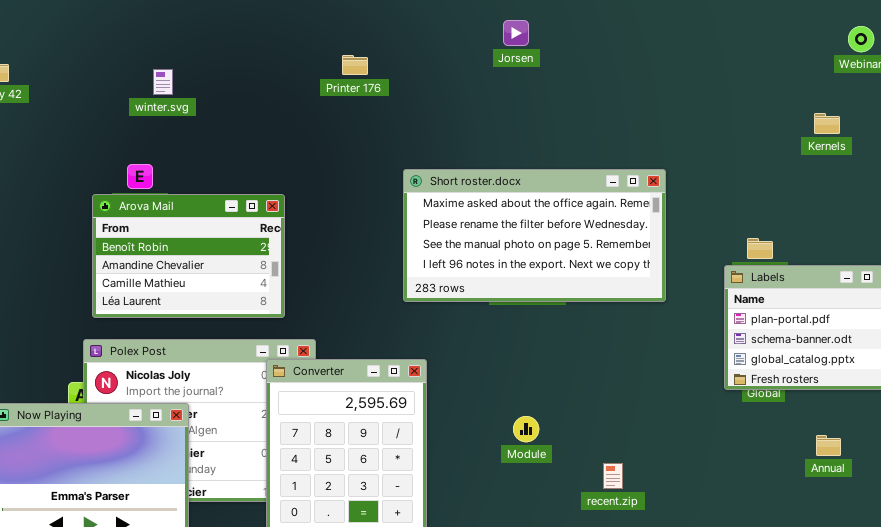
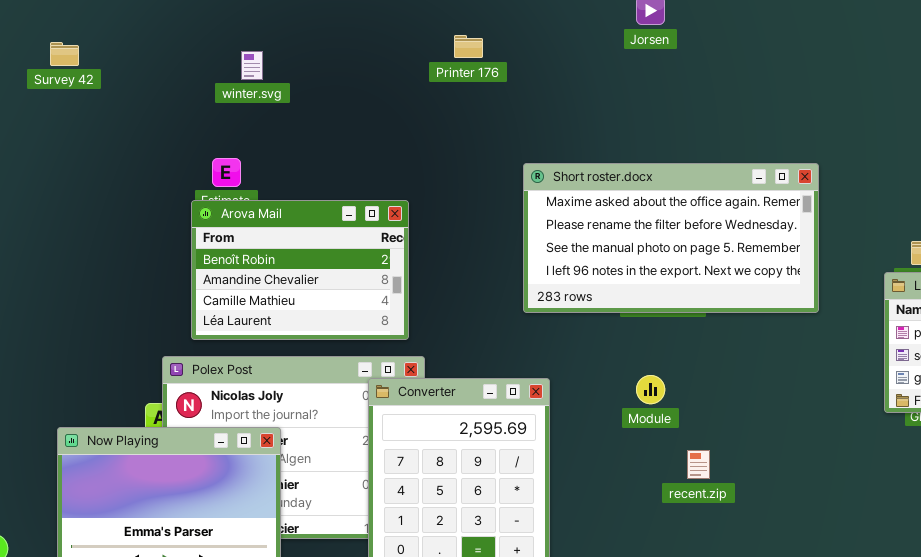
Arova Mail: [92,194,285,318] -> [191,200,409,340], moved
Module: [513,416,539,442] -> [636,375,665,404], moved
recent.zip: [603,463,623,489] -> [687,450,710,479], moved

